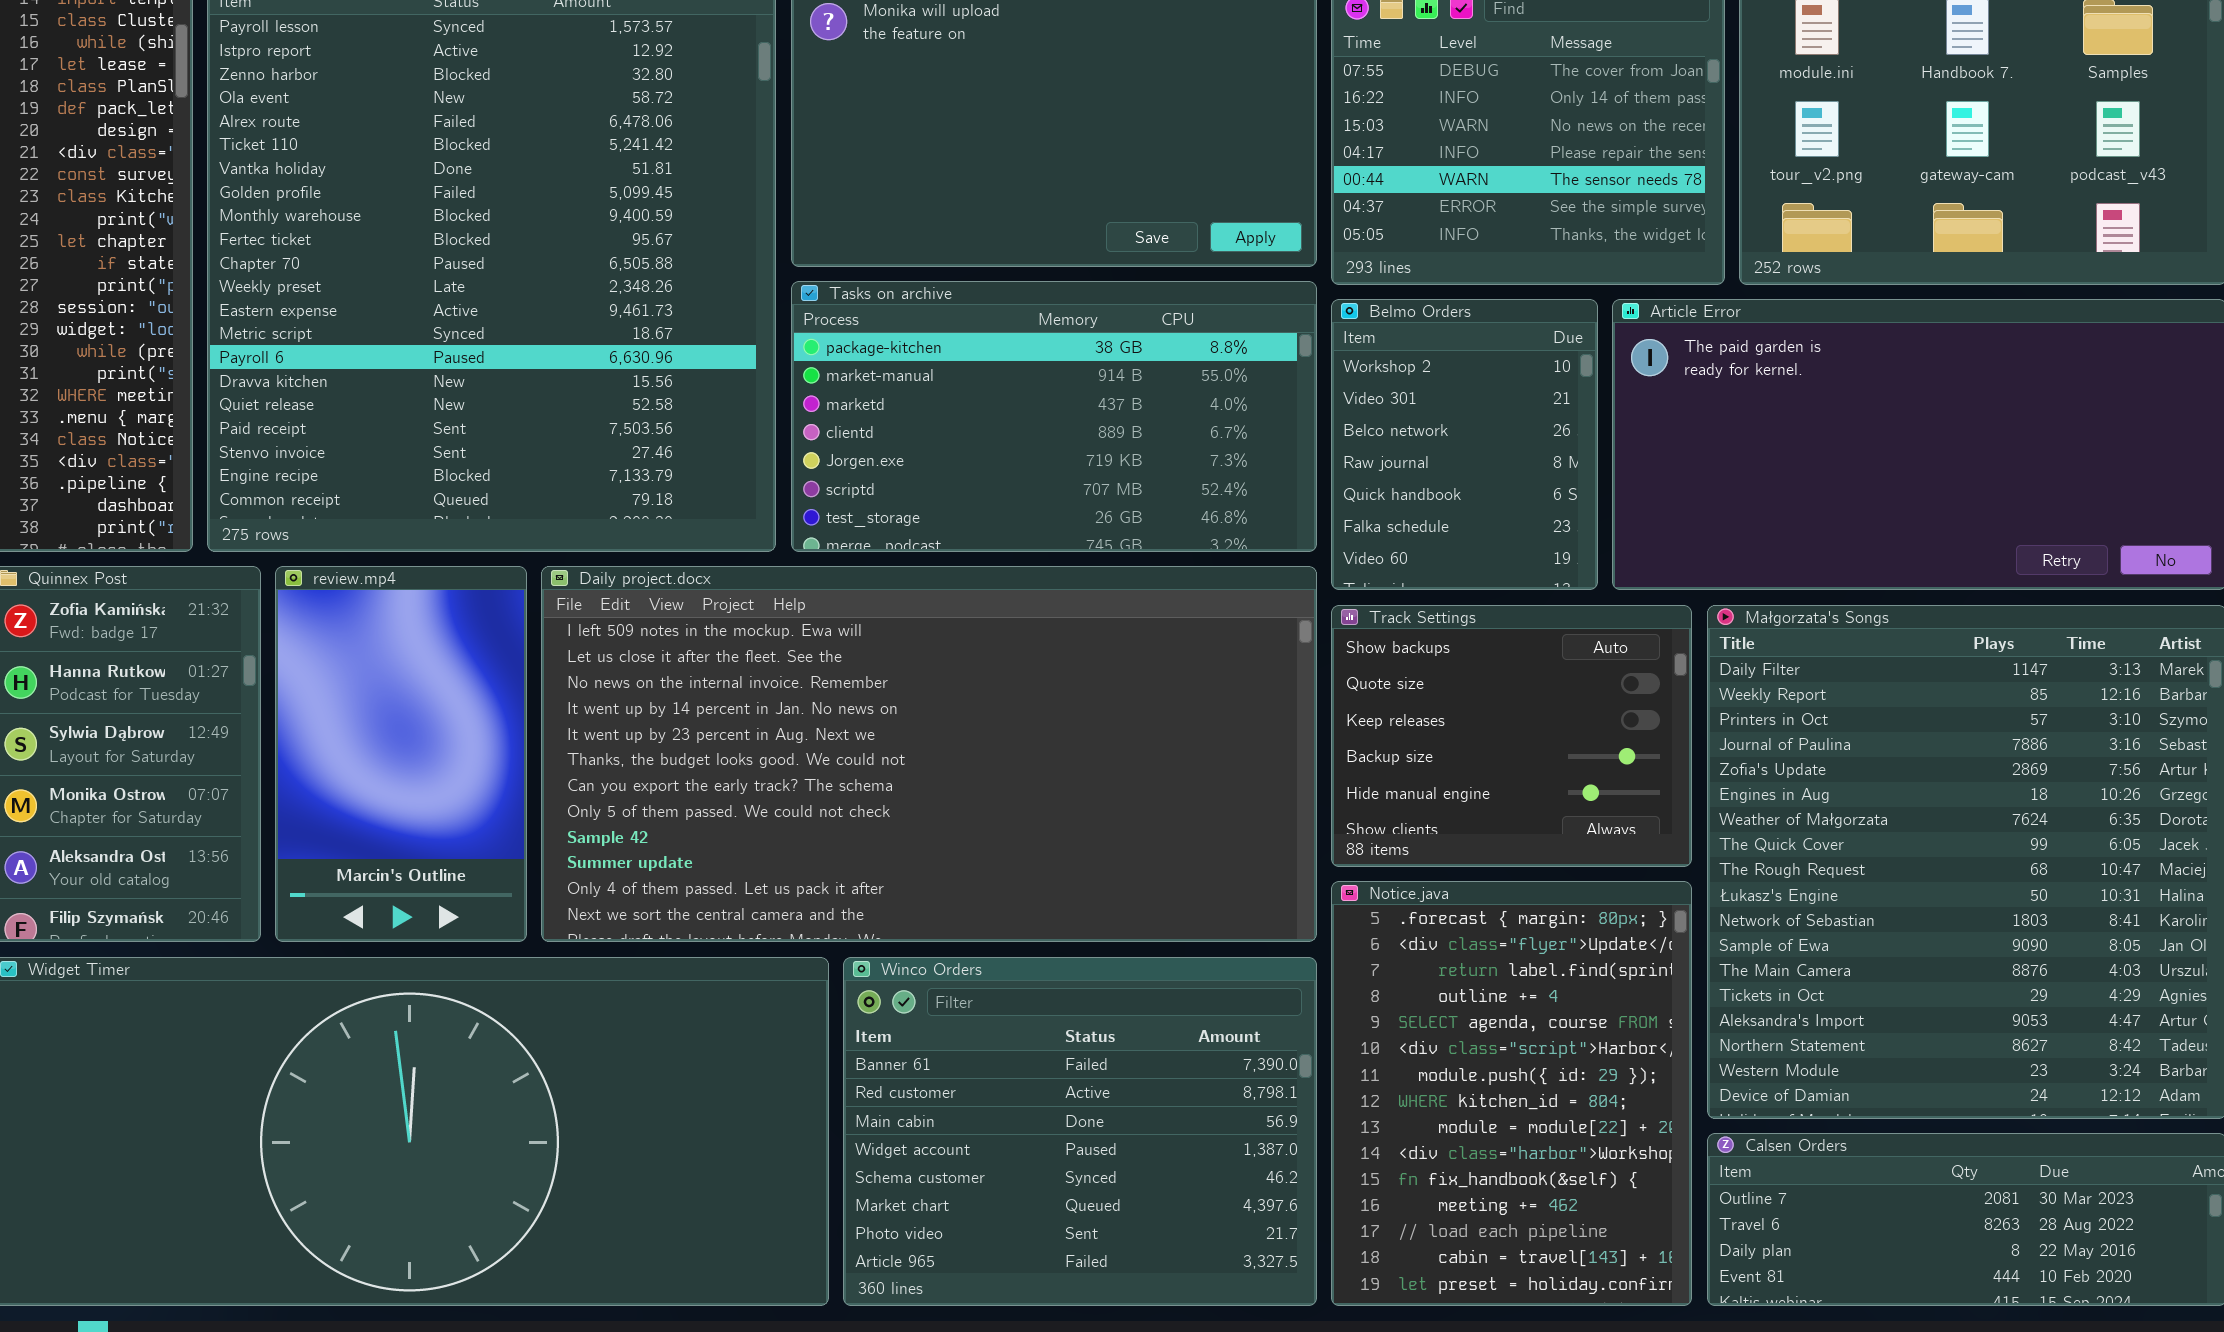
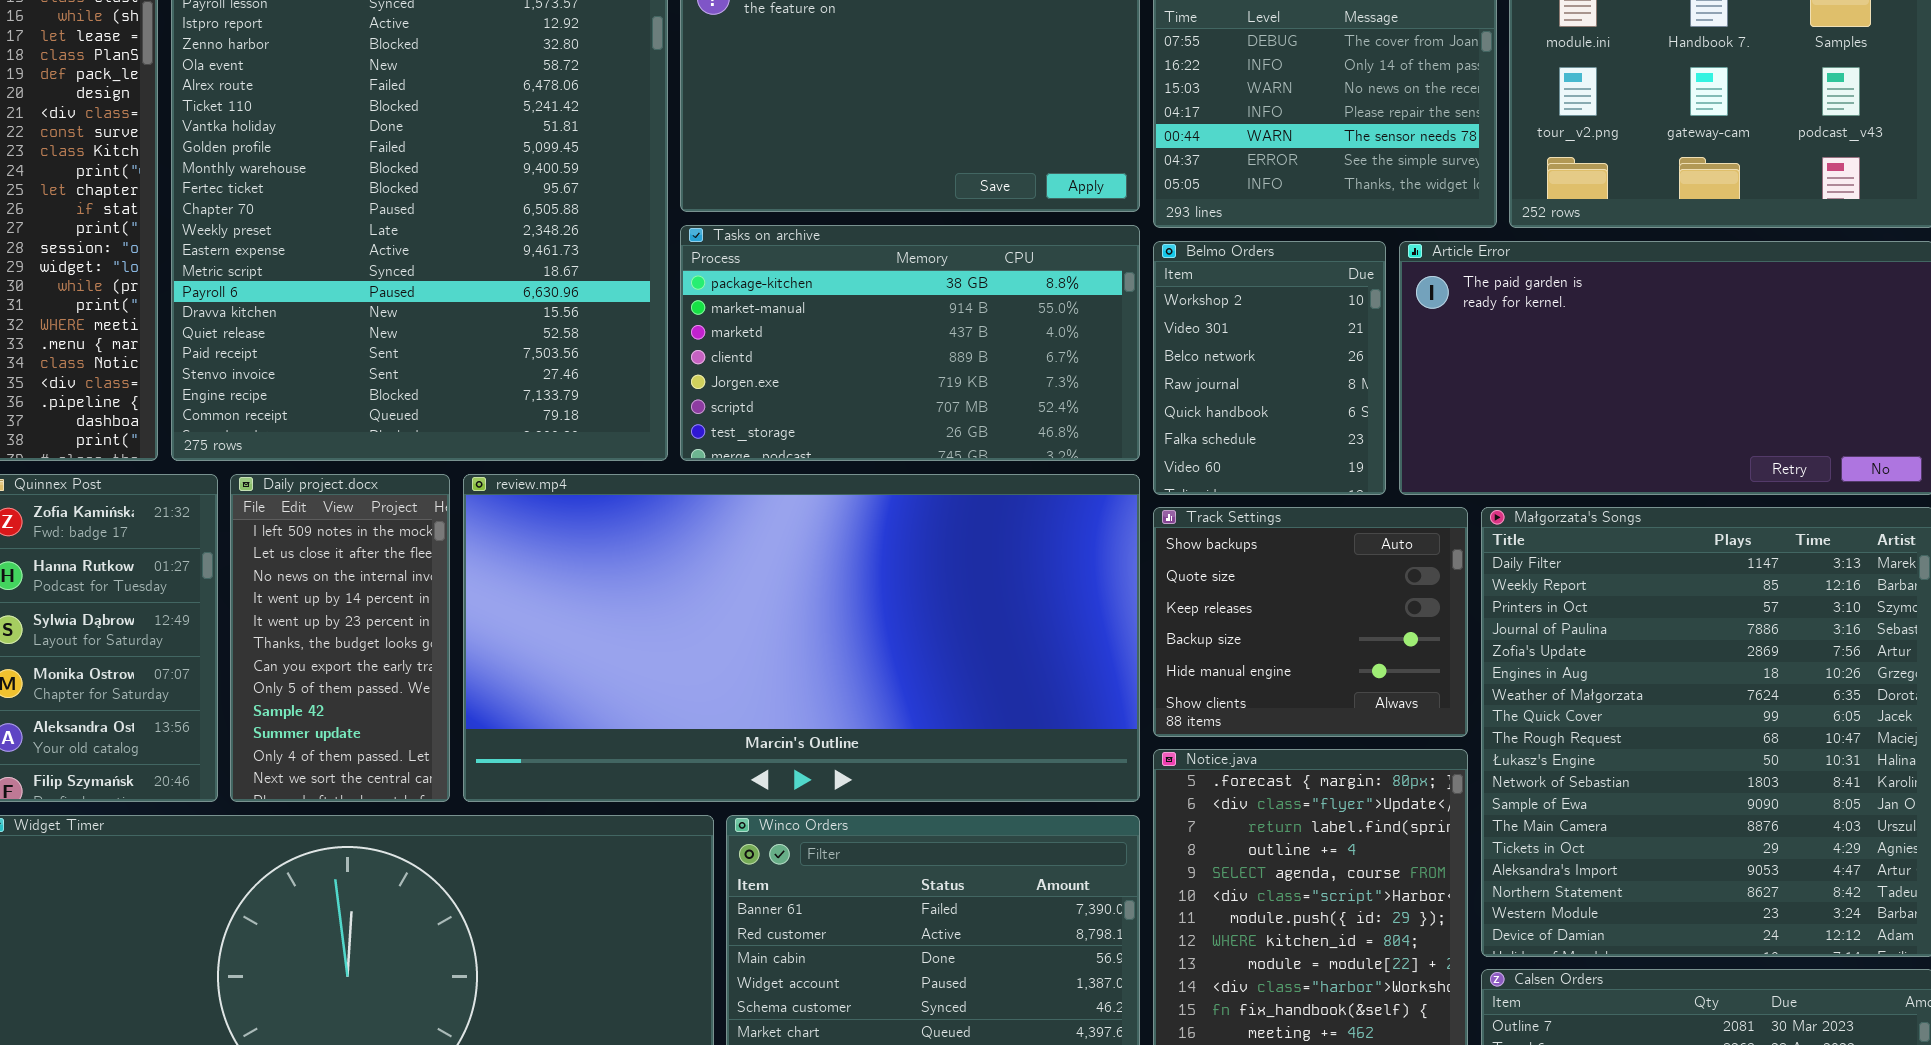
review.mp4: [275,566,527,942] -> [463,474,1140,802], moved, resized
Daily project.docx: [541,566,1317,942] -> [230,474,450,802], moved, resized

